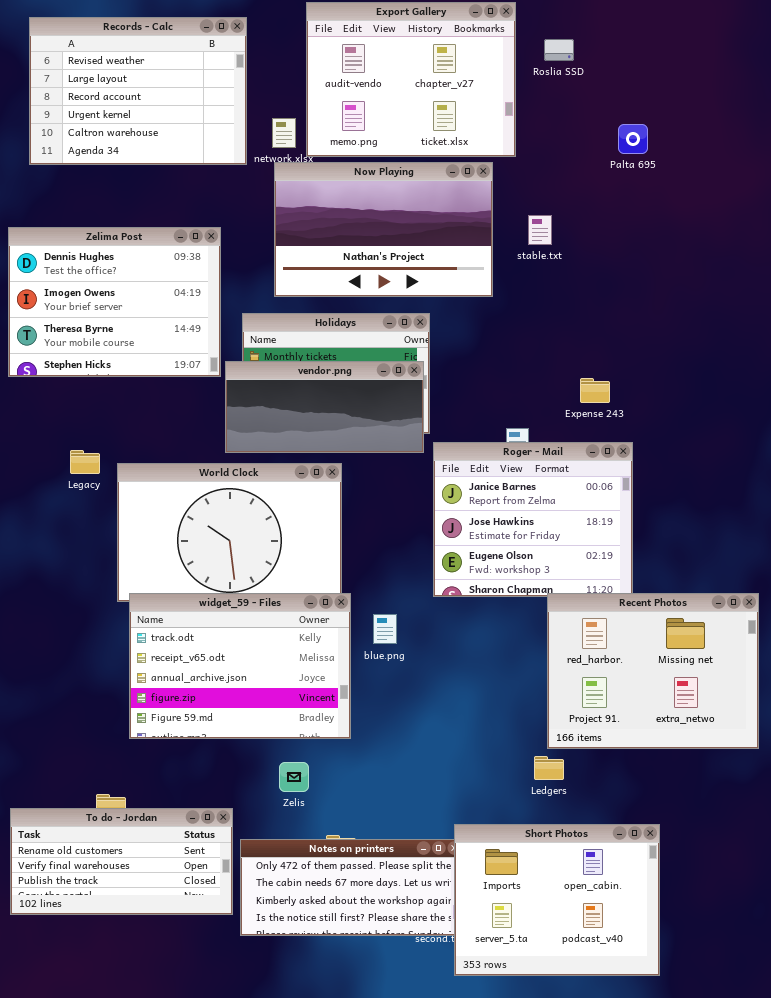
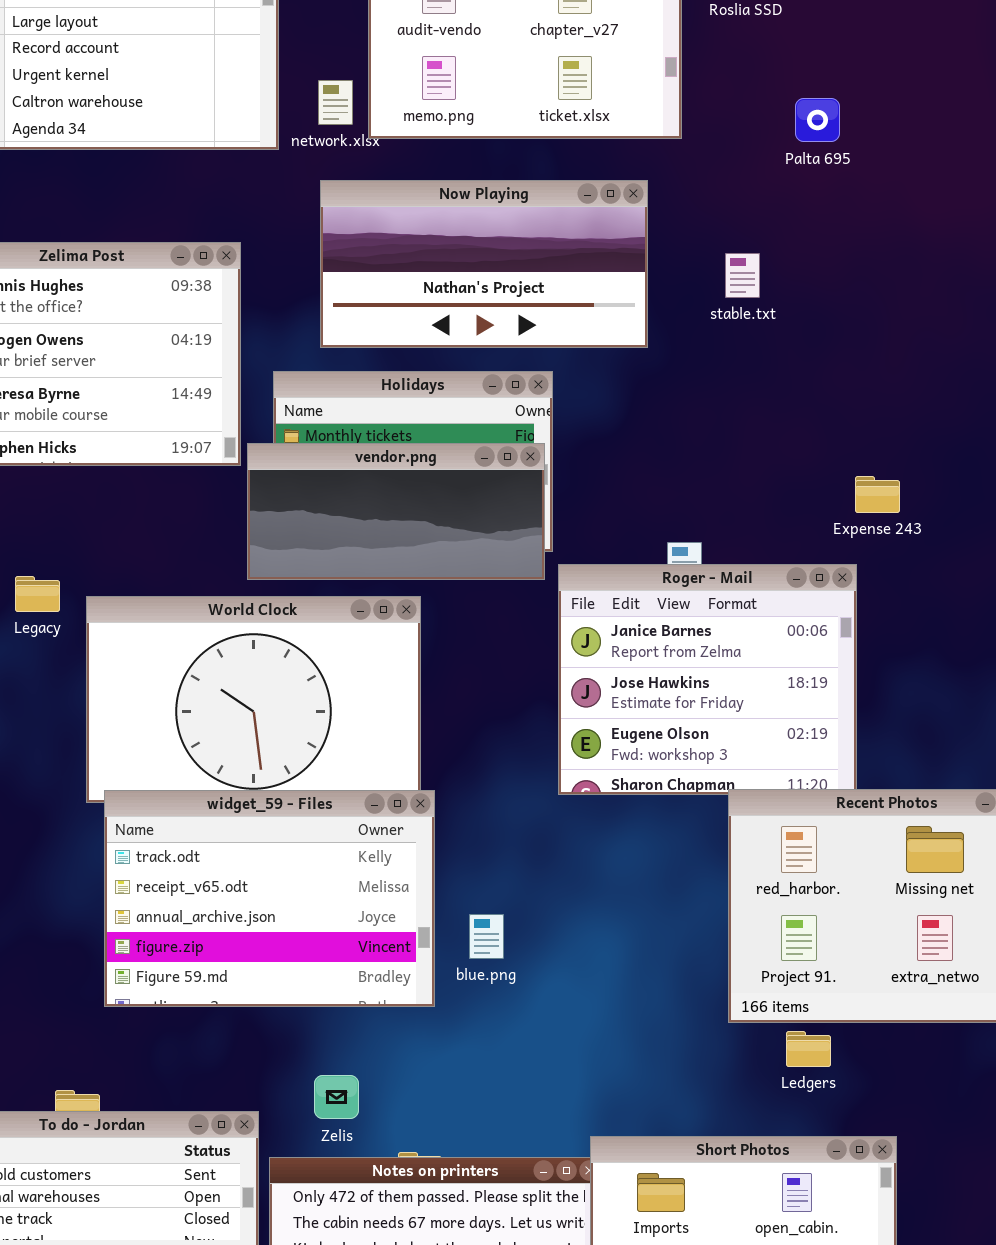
Palta 695: [618,124,648,154] -> [795,98,840,142], moved
Now Playing: [274,162,493,297] -> [320,180,648,348], resized
stable.txt: [528,215,552,245] -> [725,253,760,298], moved
Expense 243: [580,378,610,403] -> [855,476,900,513], moved
blue.png: [373,614,397,644] -> [469,914,504,959], moved
Ledgers: [534,756,564,780] -> [786,1031,831,1067], moved
Zelis: [279,762,309,792] -> [314,1075,359,1119], moved

